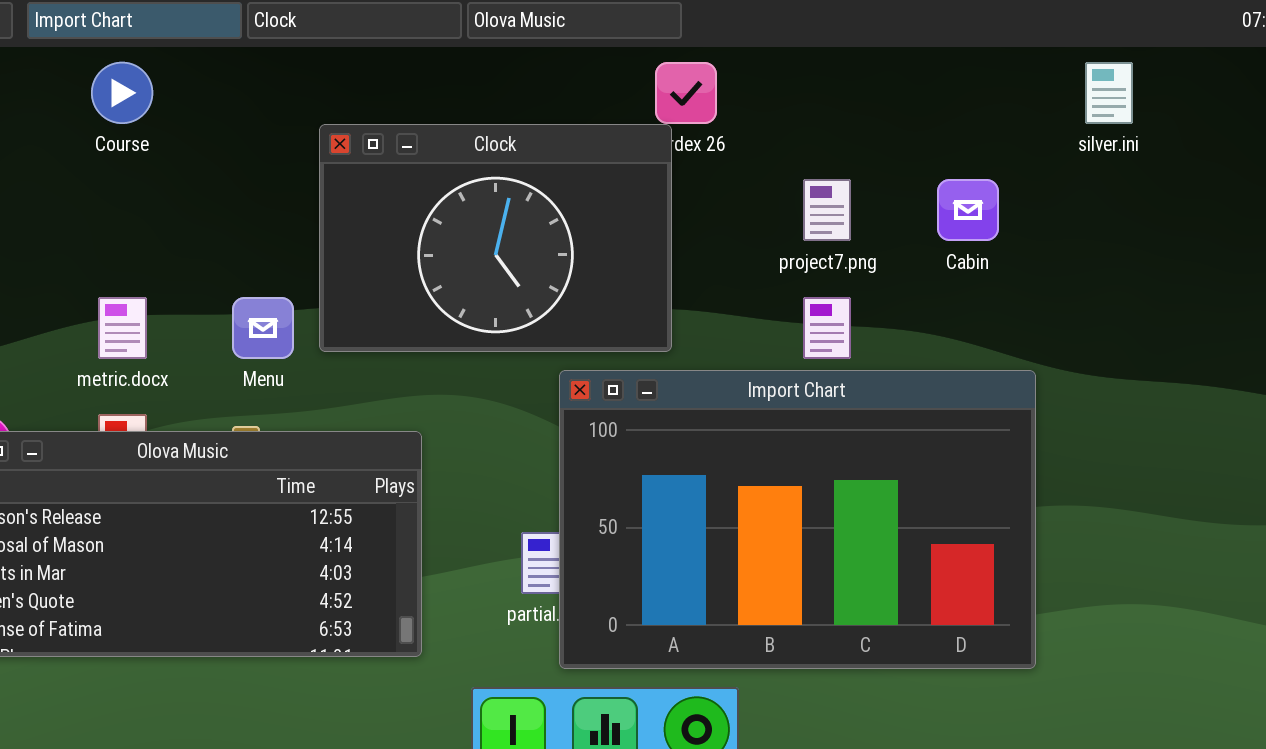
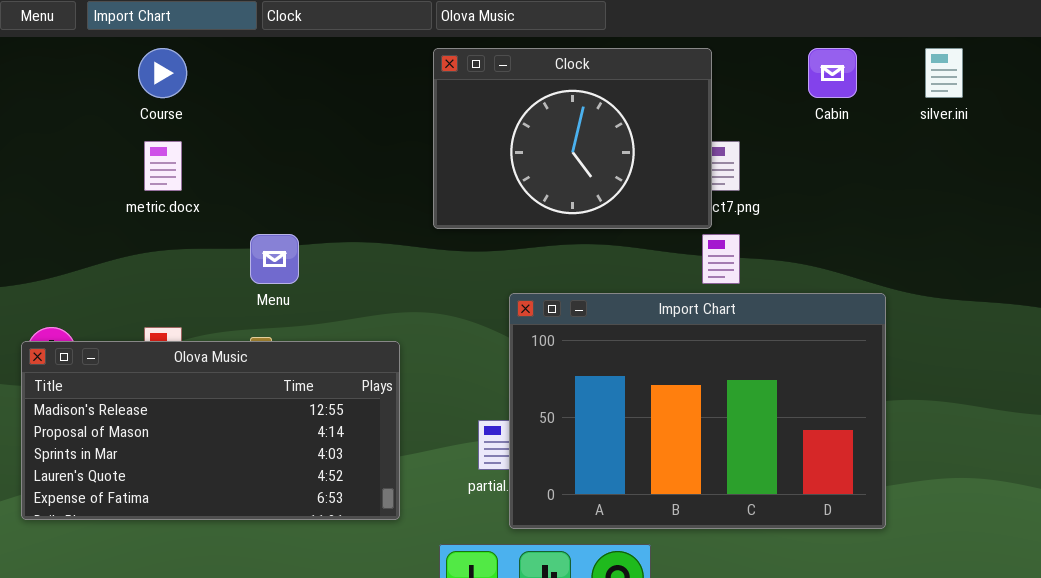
Clock: [319,124,672,352] -> [433,48,712,229], moved
Cabin: [937,179,999,241] -> [808,48,857,98], moved
metric.docx: [98,297,147,359] -> [144,141,182,191], moved

